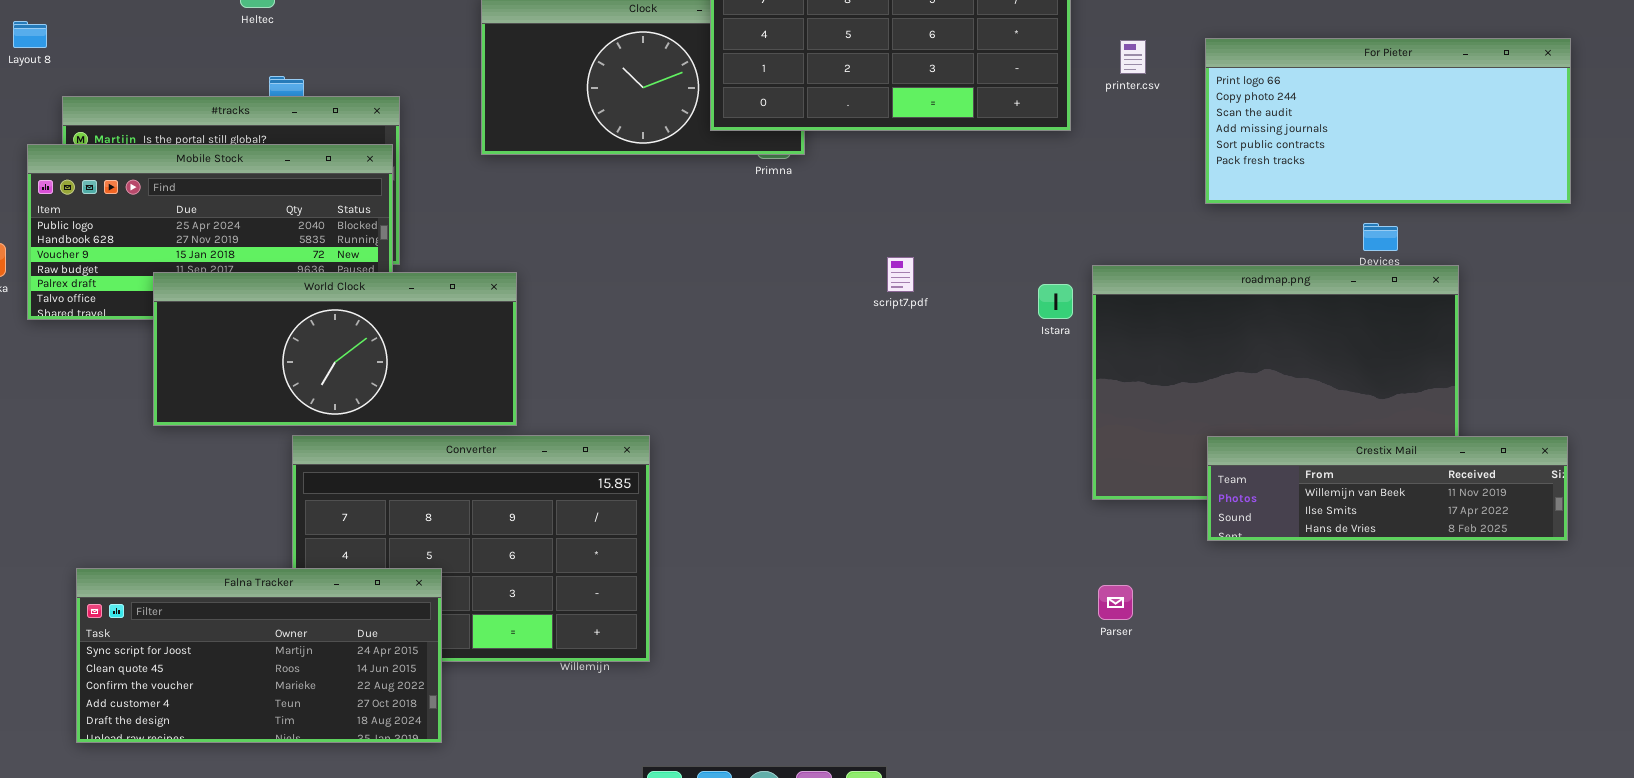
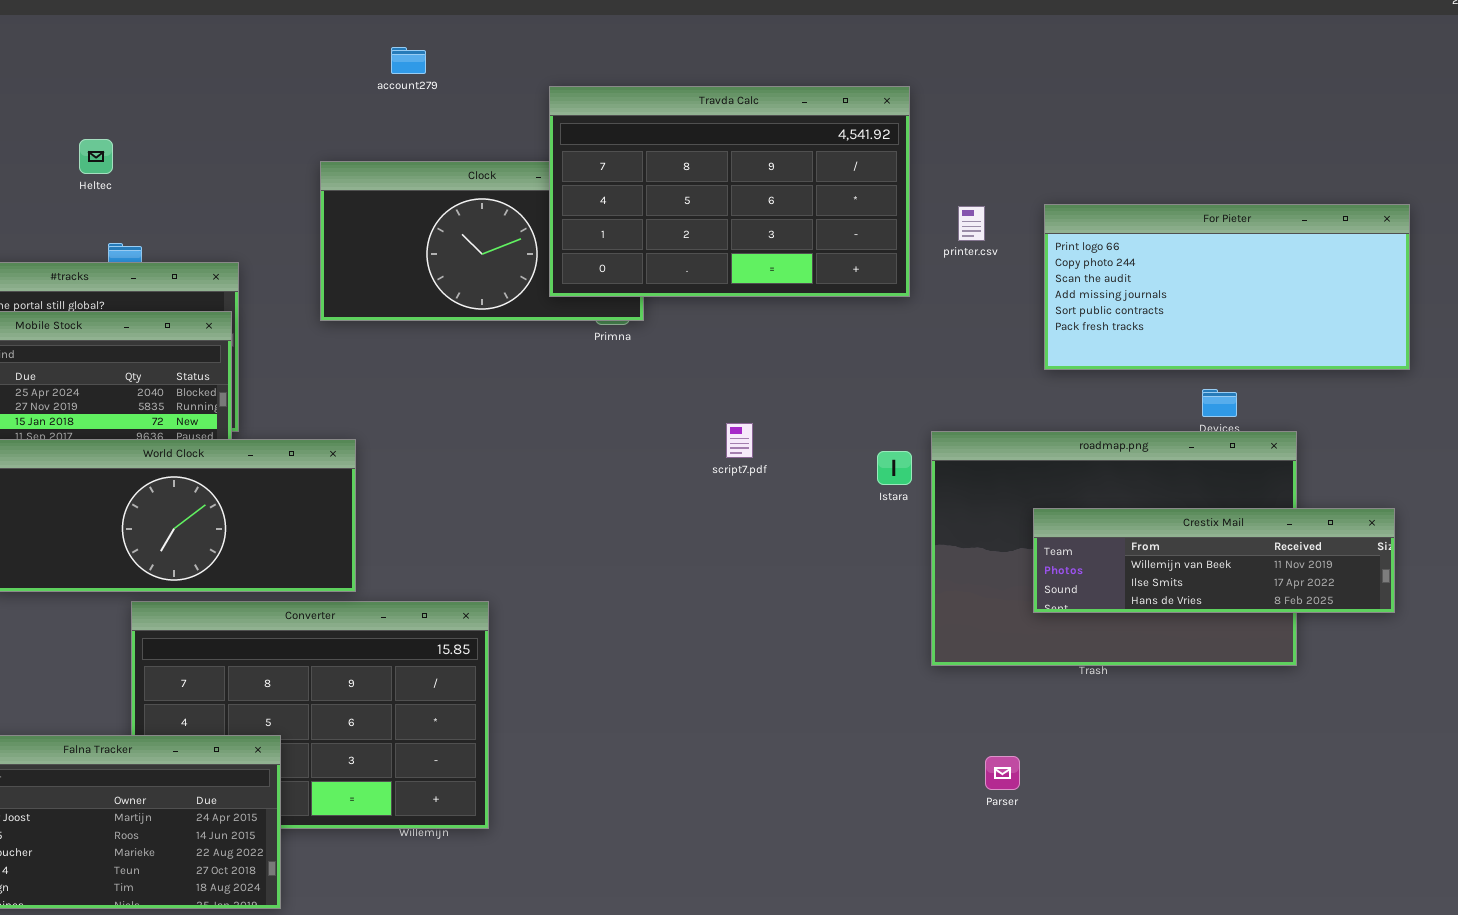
Crestix Mail: [1207,436,1568,541] -> [1033,508,1395,613], moved
Parser: [1098,585,1133,620] -> [985,756,1020,790], moved

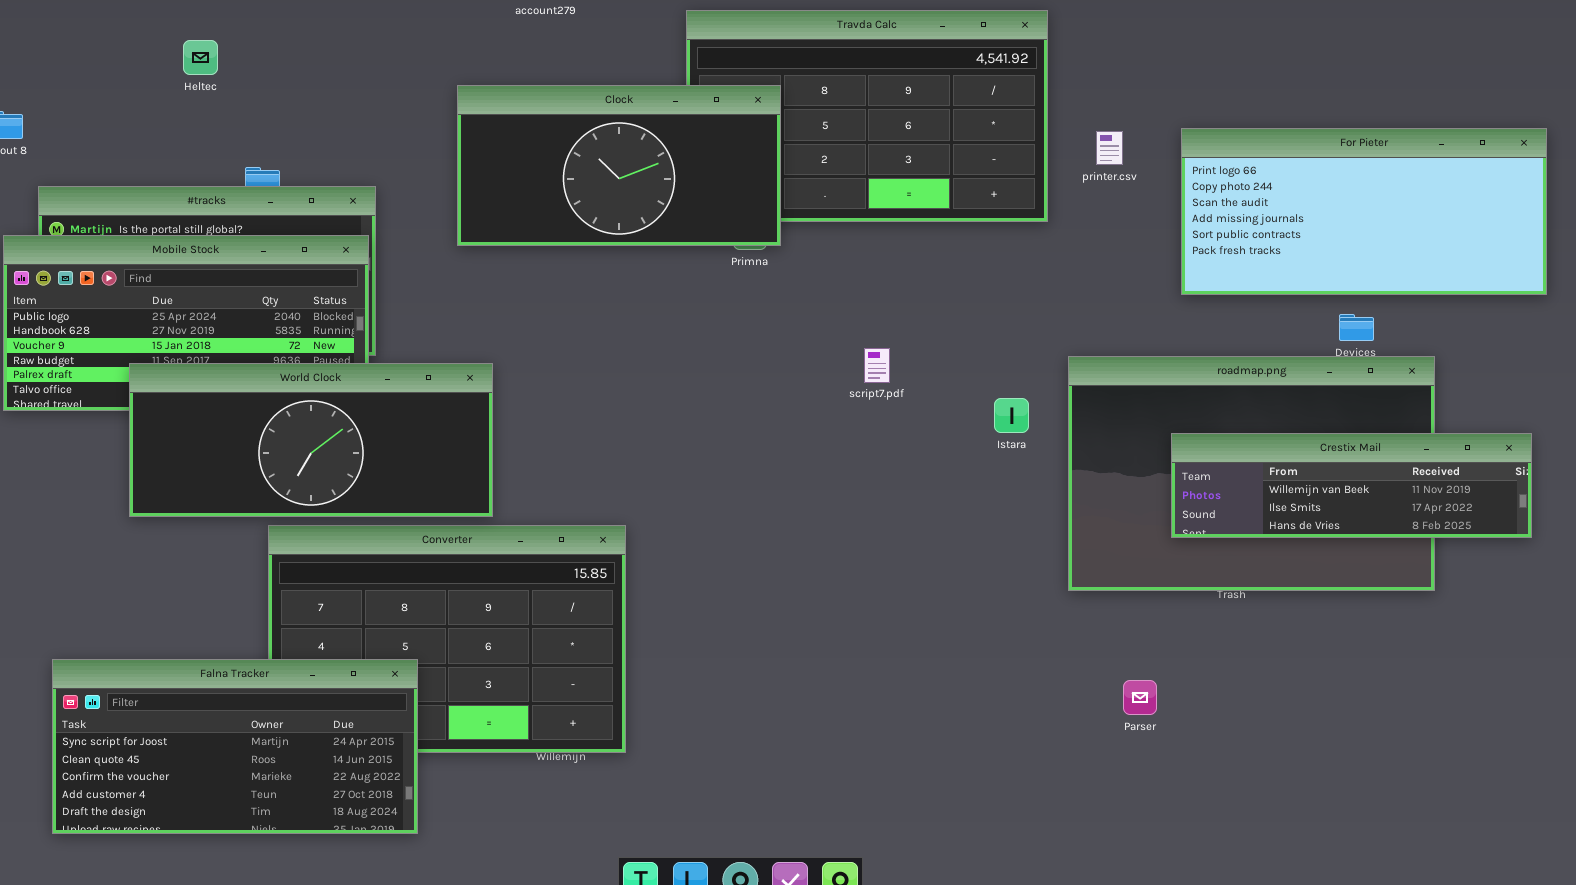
Heltec: [79,139,113,174] -> [183,40,218,75], moved
Clock: [320,161,644,321] -> [457,85,781,246], raised
Istara: [877,451,912,485] -> [994,398,1029,433], moved

